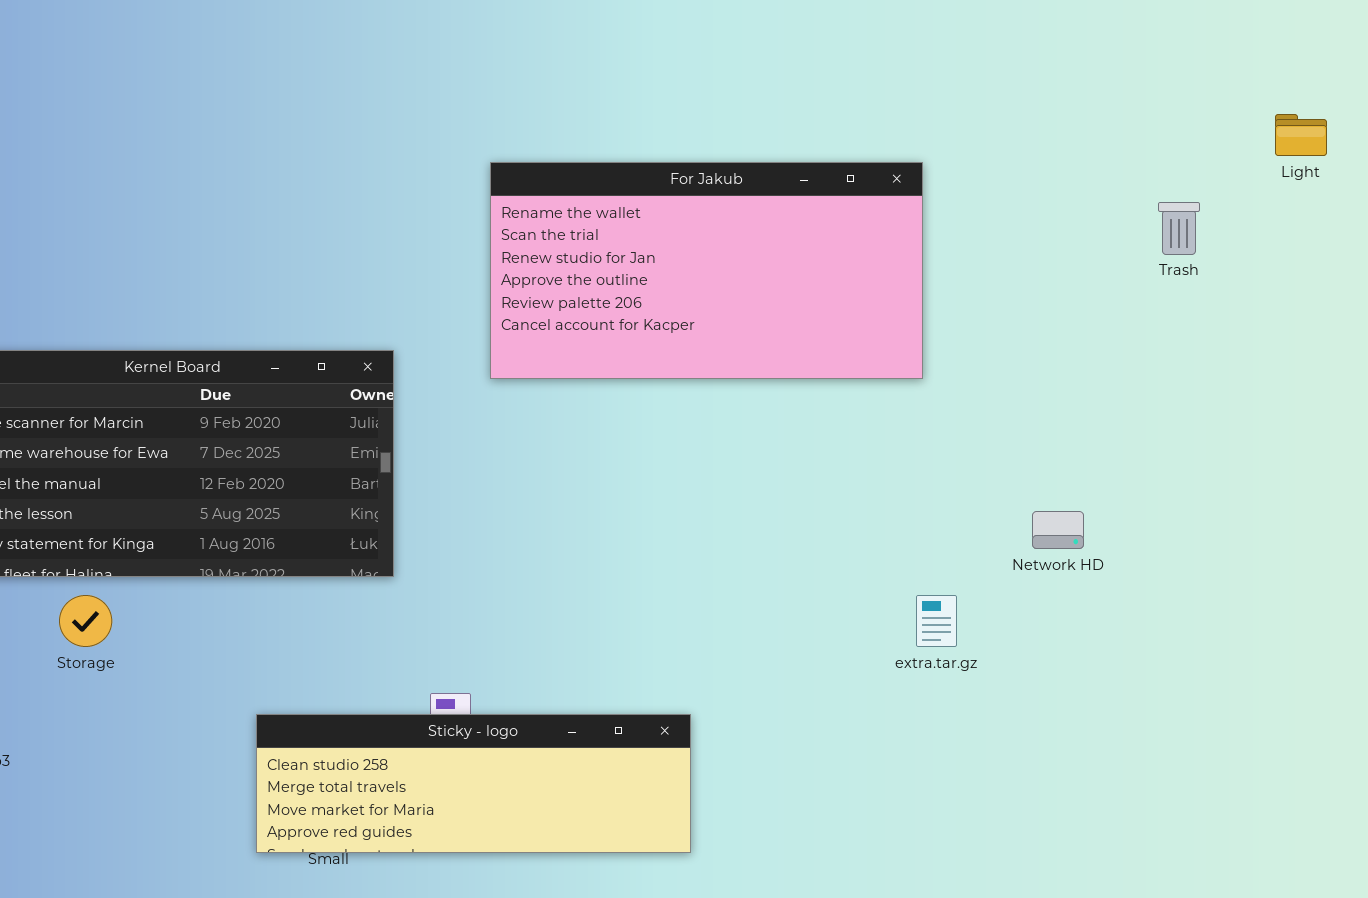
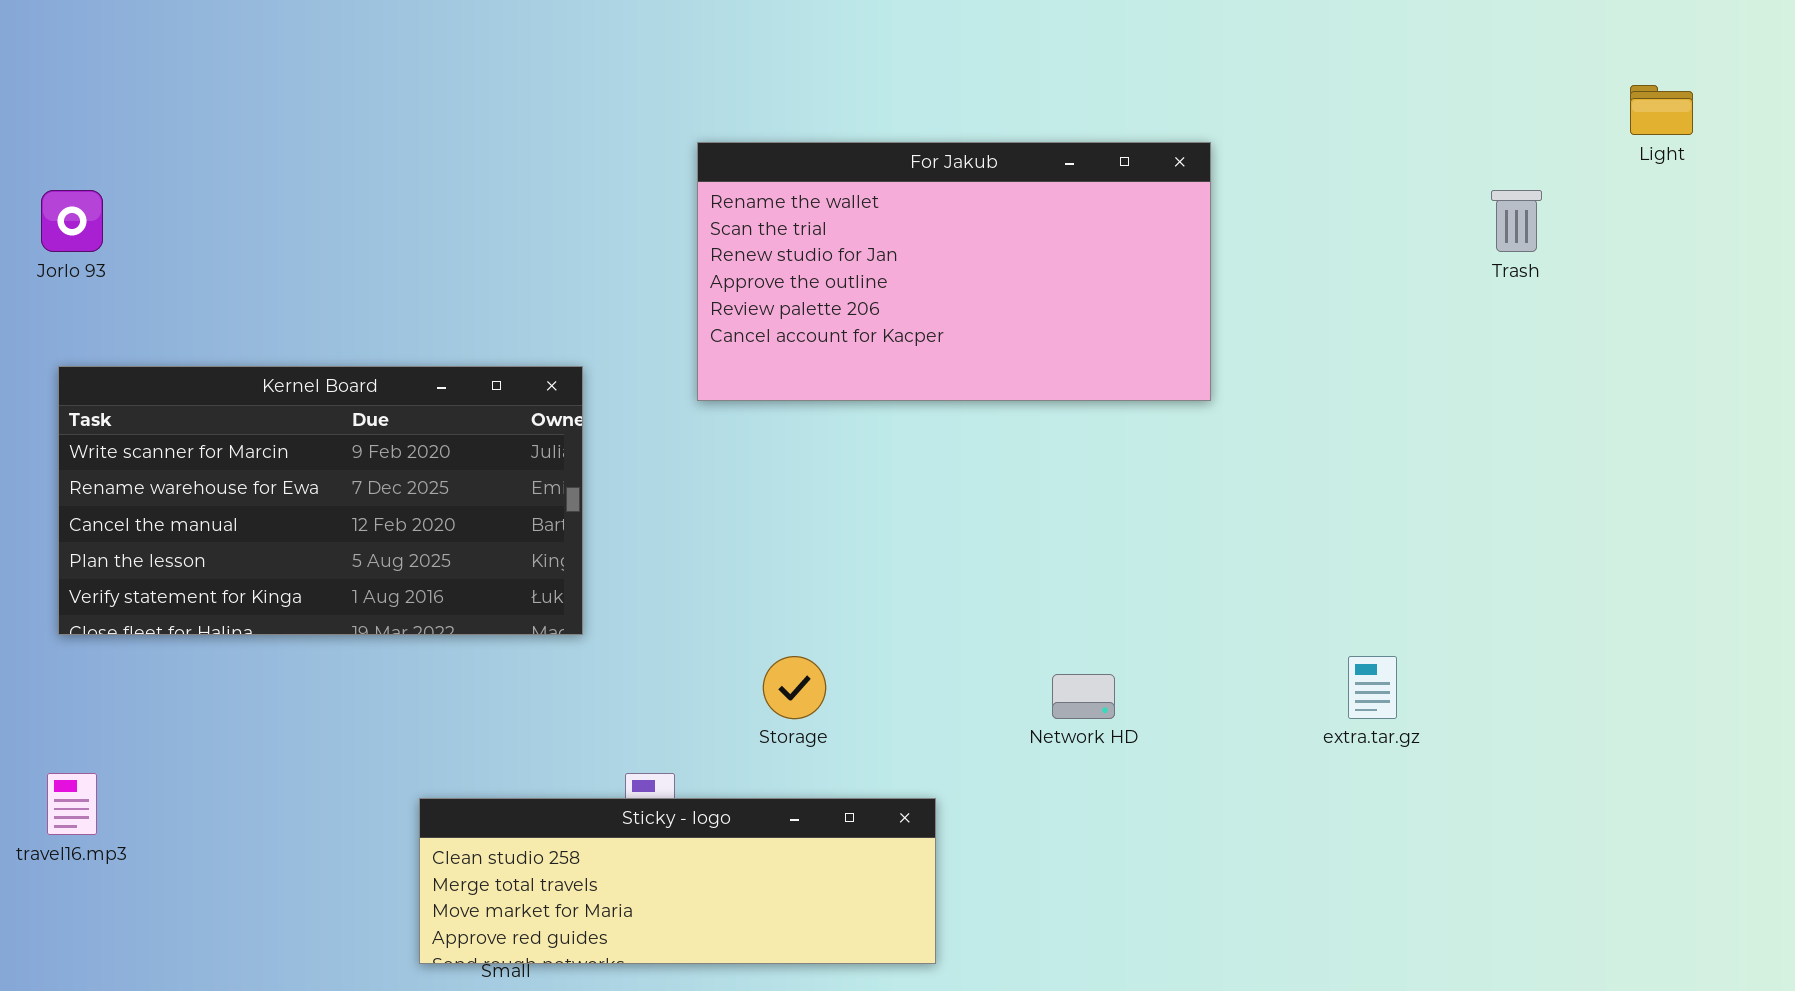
Network HD: [1032,511,1084,549] -> [1052,674,1115,719], moved
Storage: [59,595,112,647] -> [763,656,826,719], moved
extra.tar.gz: [916,595,957,647] -> [1348,656,1397,719], moved

